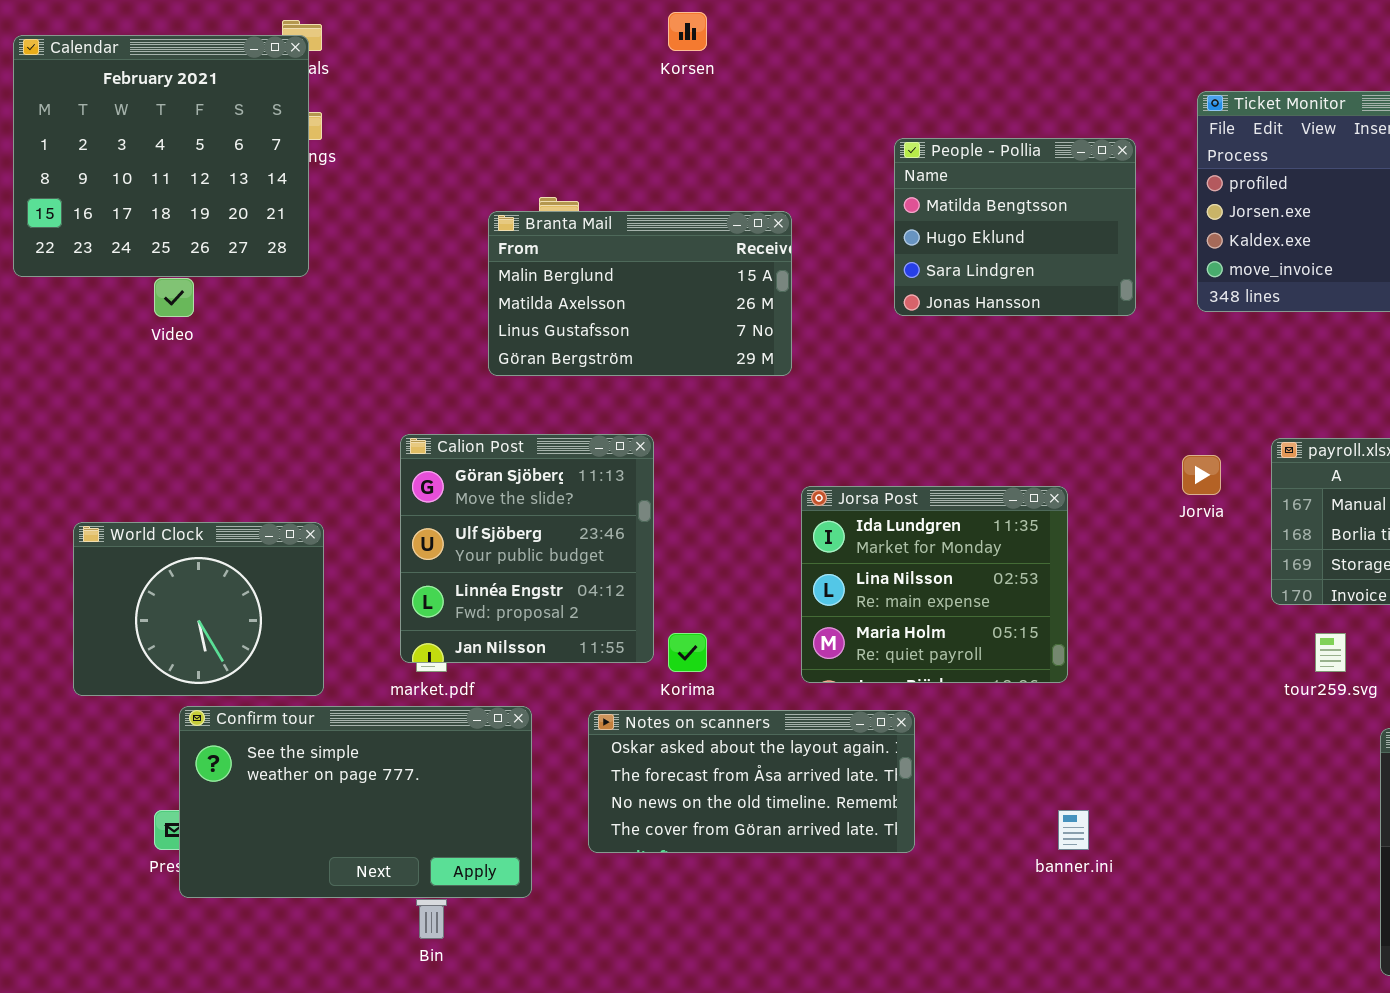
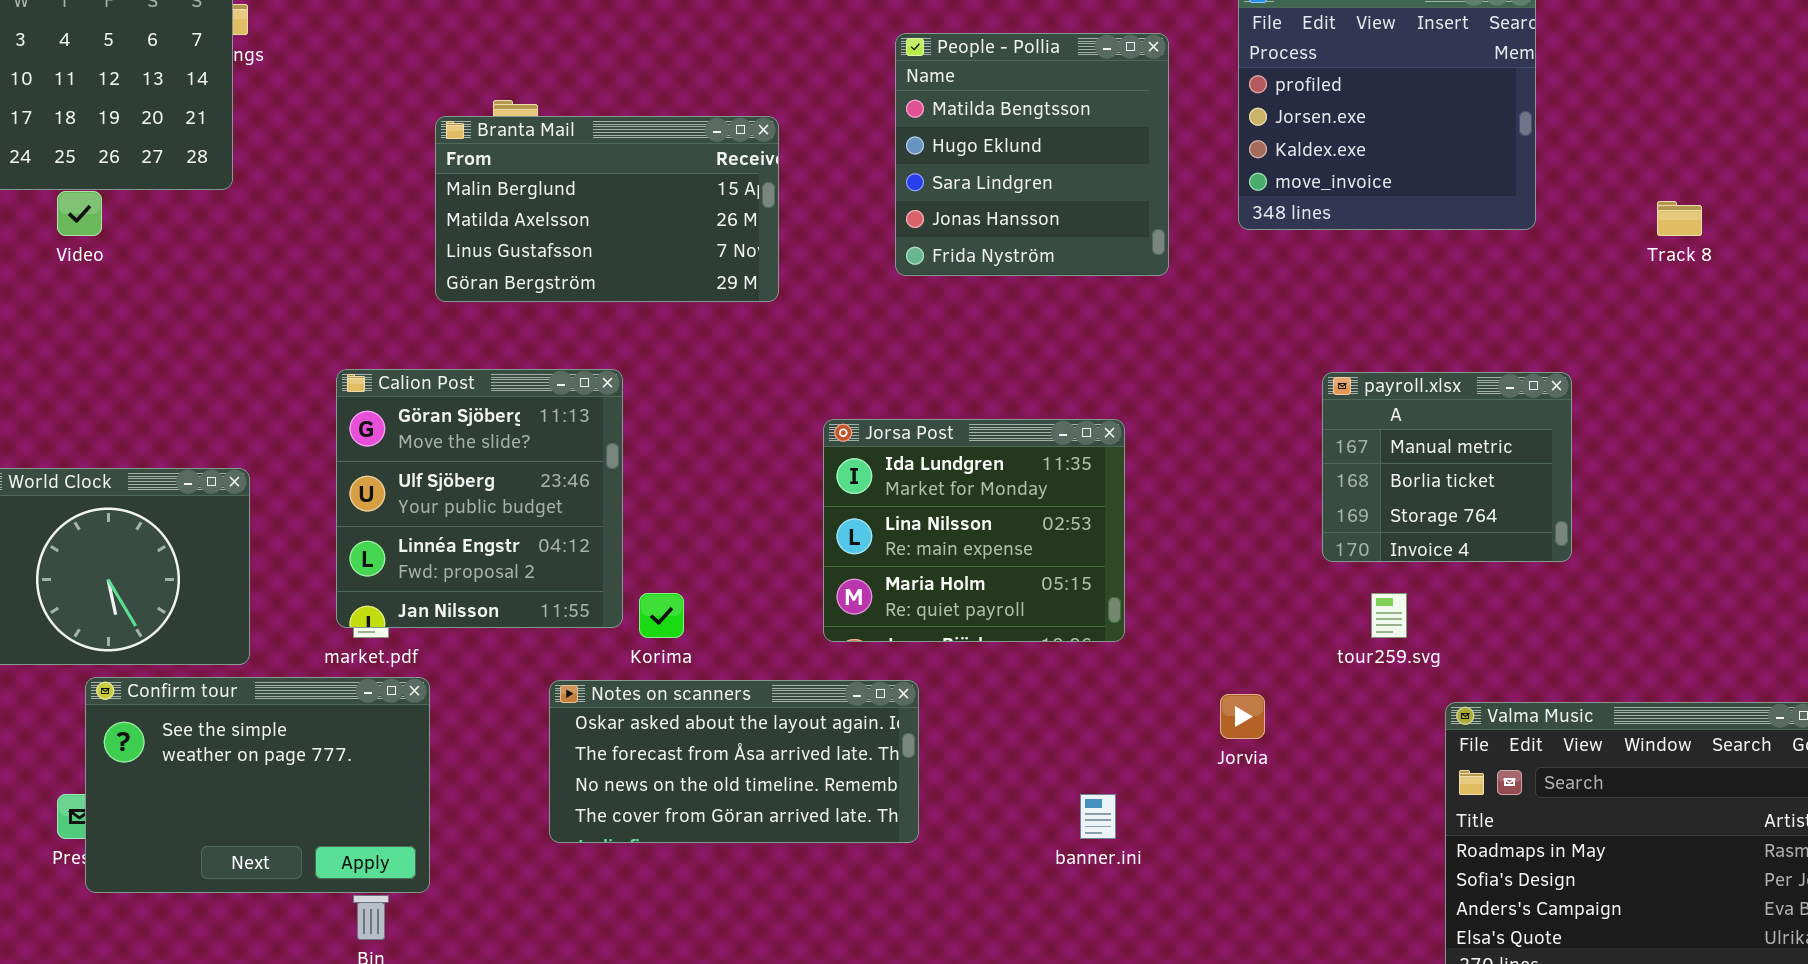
People - Pollia: [894,138,1136,316] -> [895,33,1169,276], resized
Jorvia: [1182,455,1221,495] -> [1220,694,1265,739], moved
Jorsa Post: [801,486,1068,683] -> [823,419,1125,642], moved
Confirm tour: [179,706,532,898] -> [85,677,430,893], resized

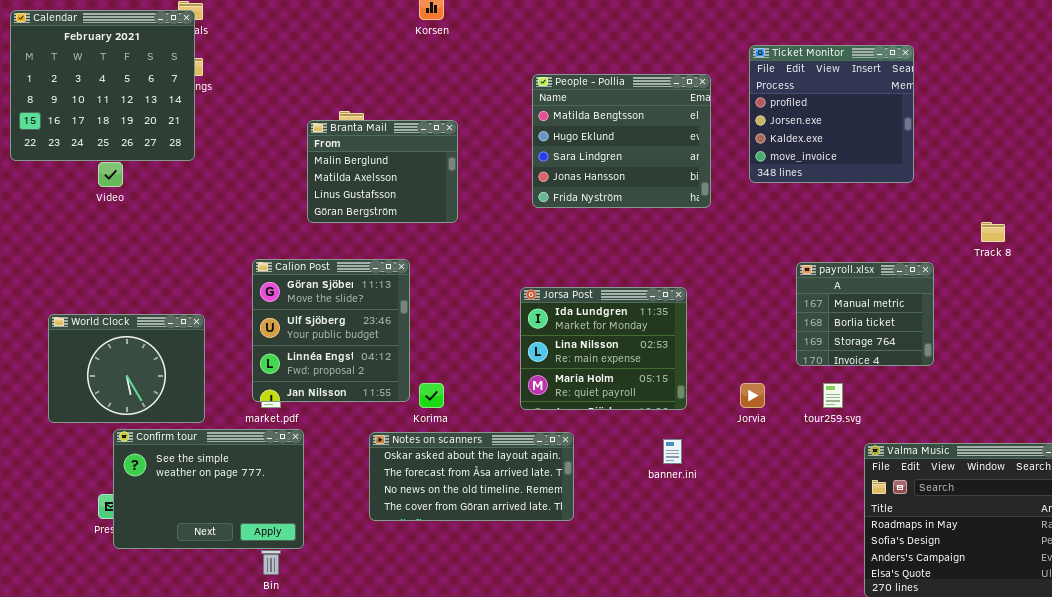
People - Pollia: [895,33,1169,276] -> [532,74,711,208], resized
Branta Mail: [435,116,779,302] -> [307,120,458,223], resized
Track 8: [1657,201,1702,236] -> [981,222,1005,242], moved
Jorvia: [1220,694,1265,739] -> [740,383,765,408], moved
banner.ini: [1080,794,1116,839] -> [663,439,682,464], moved

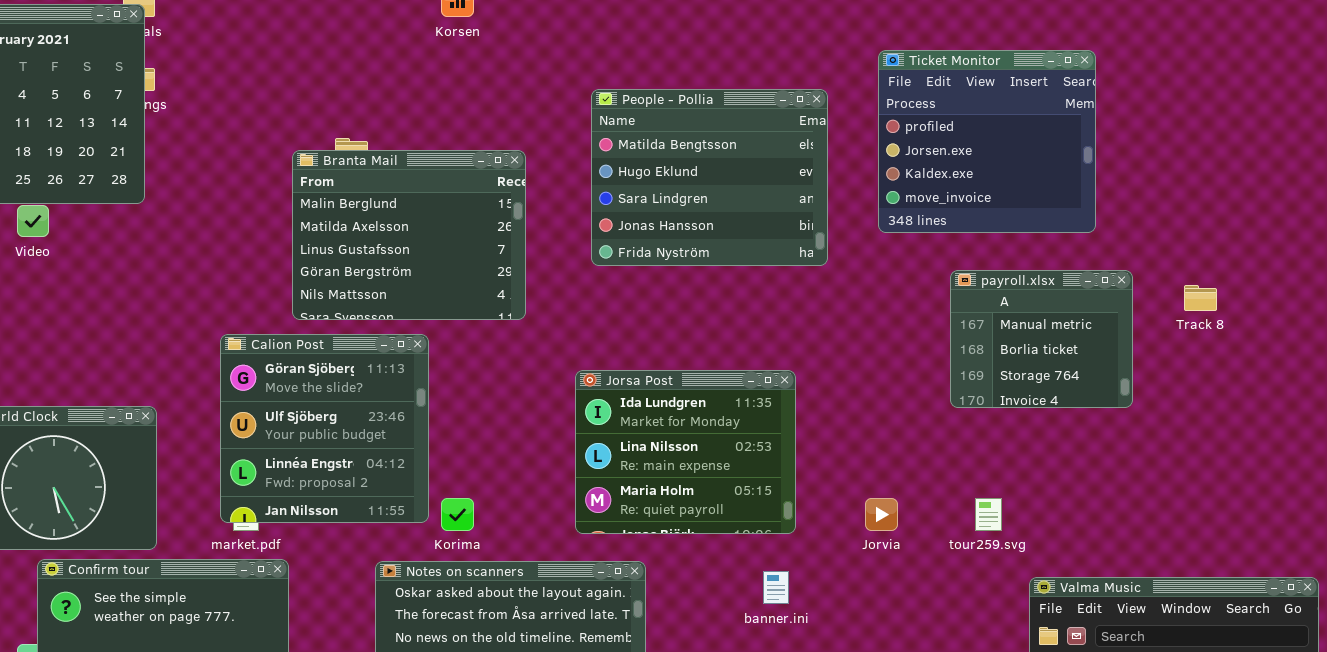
Branta Mail: [307,120,458,223] -> [292,150,526,320], resized
payroll.xlsx: [796,262,934,366] -> [950,270,1133,408], moved

